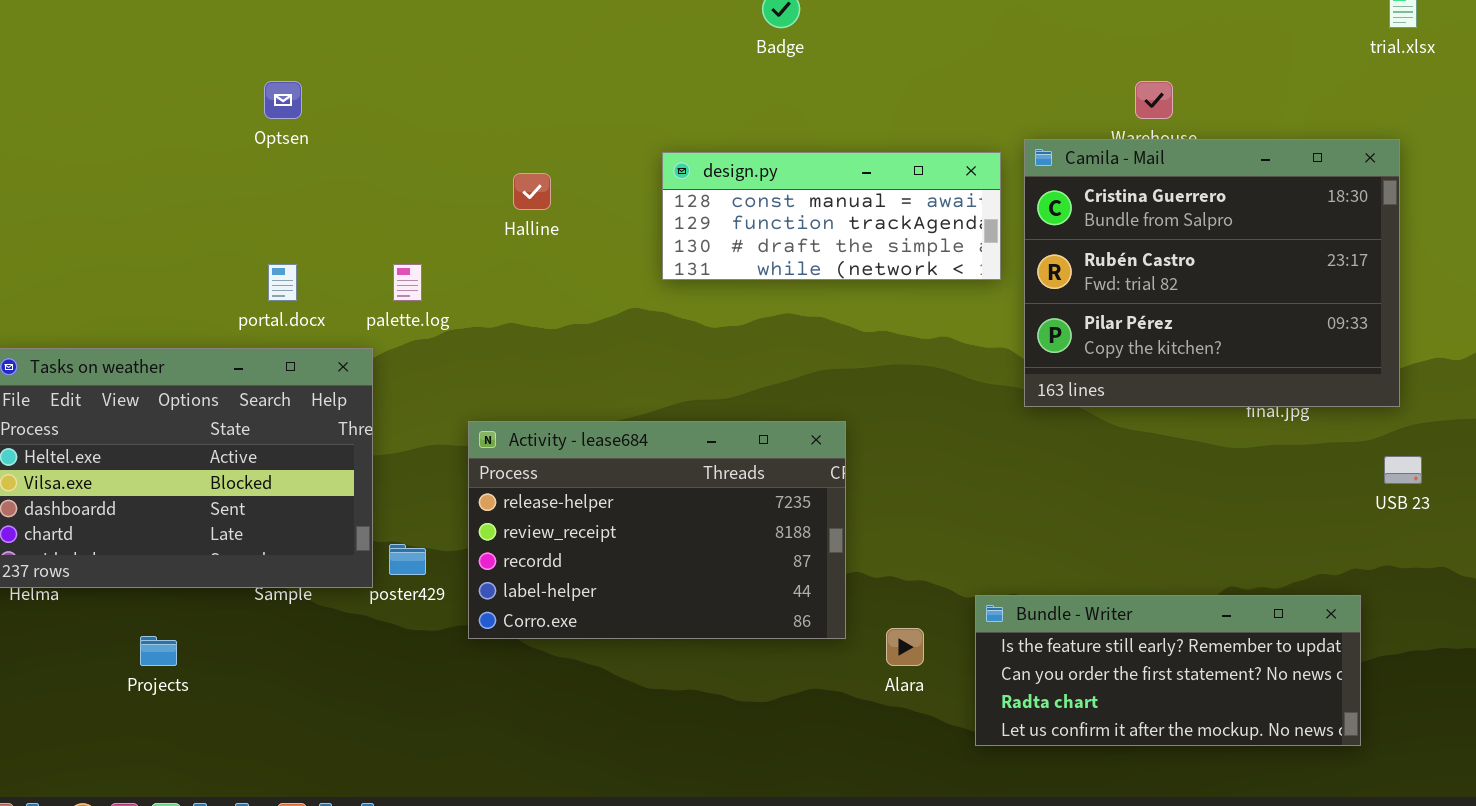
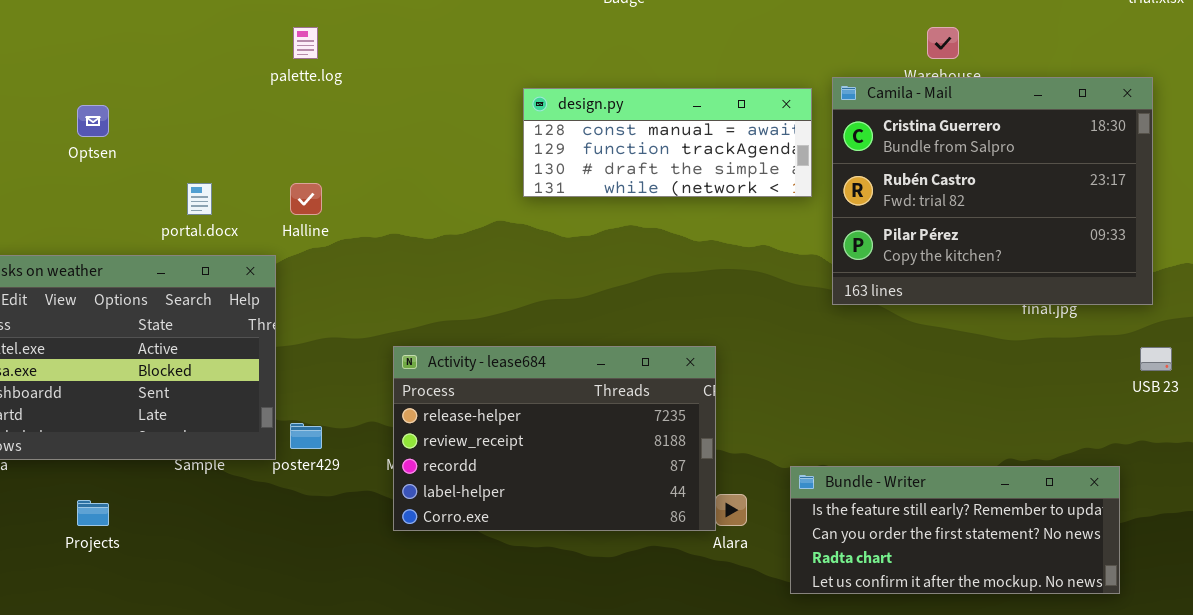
Optsen: [264,81,302,119] -> [77,105,109,137], moved
Halline: [513,173,551,210] -> [290,183,322,215], moved
palette.log: [393,264,422,301] -> [293,27,318,59], moved
Activity - lease684: [468,421,846,639] -> [393,346,716,531], moved

